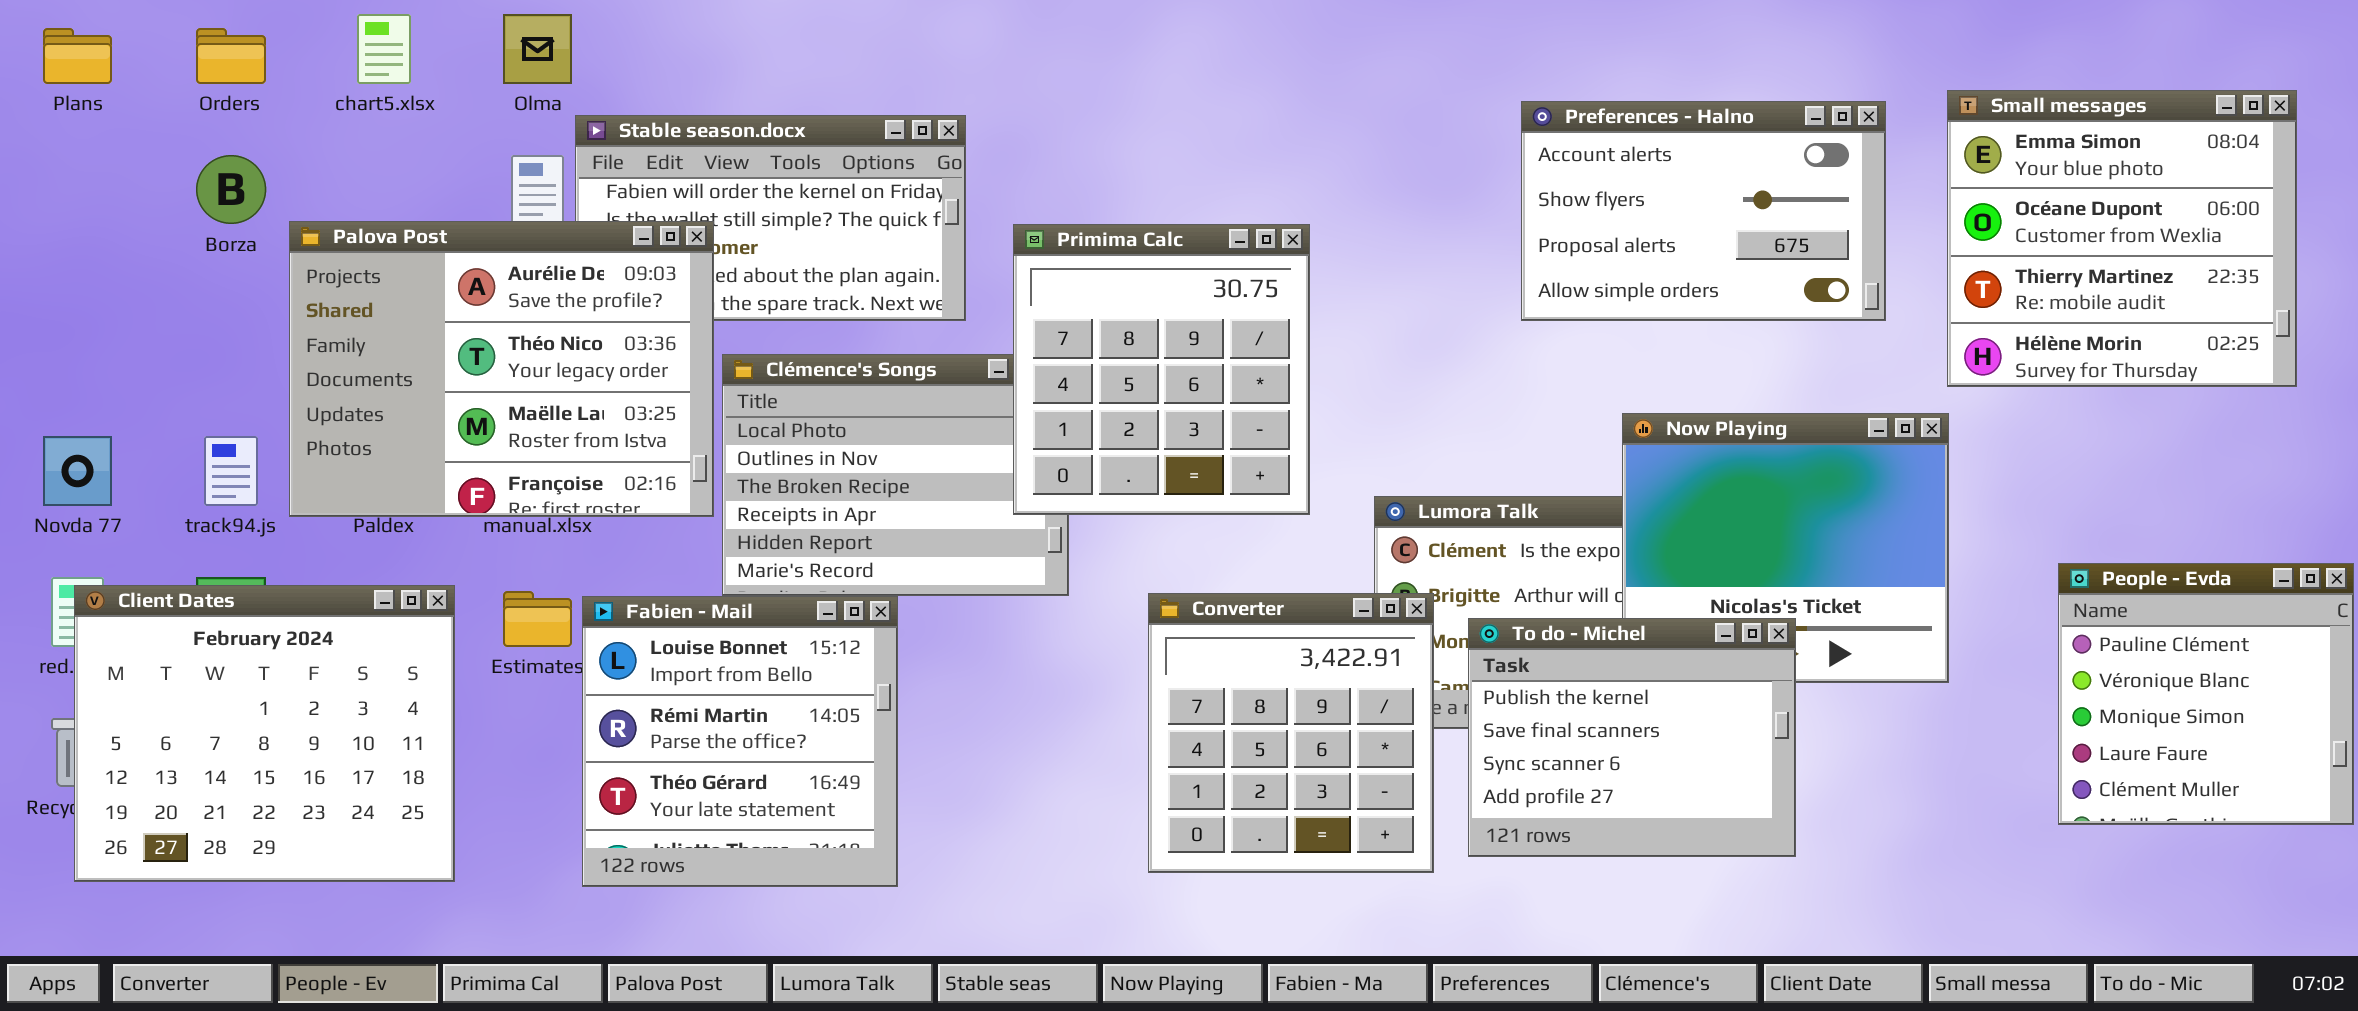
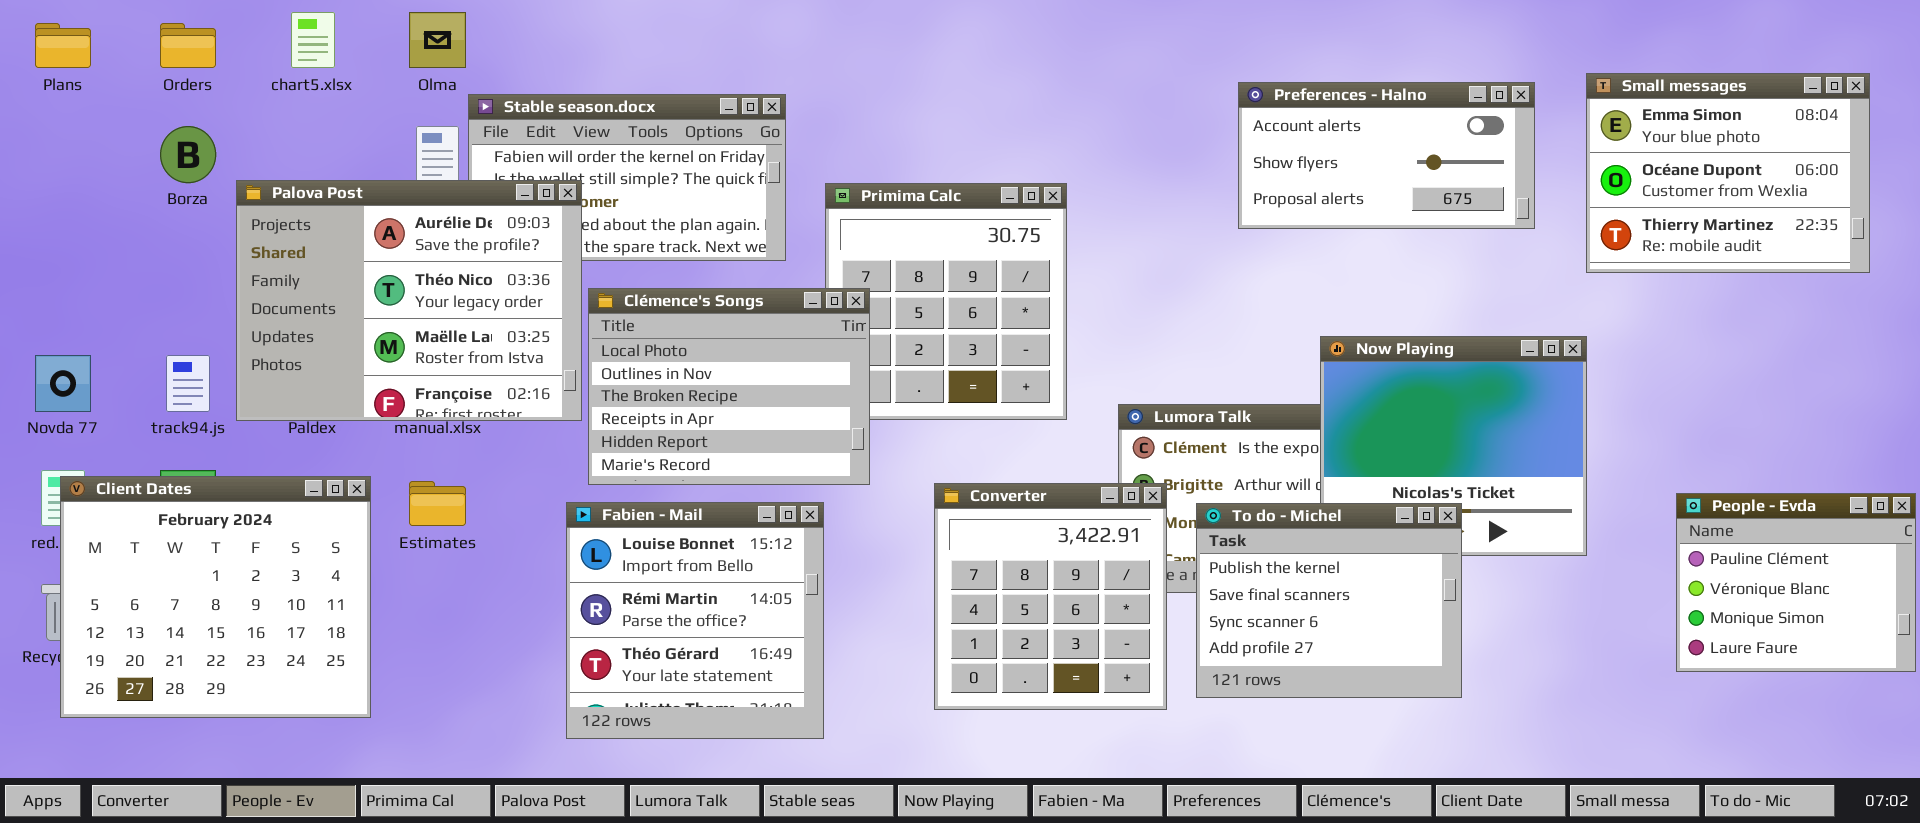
Small messages: [1947,90,2297,387] -> [1586,73,1870,273], resized
Preferences - Halno: [1521,101,1886,321] -> [1238,82,1535,229], resized
Clémence's Songs: [722,354,1069,596] -> [588,288,870,485], raised
People - Evda: [2058,563,2354,825] -> [1676,493,1916,672], resized
Fabien - Mail: [582,596,898,887] -> [566,502,824,739], moved

